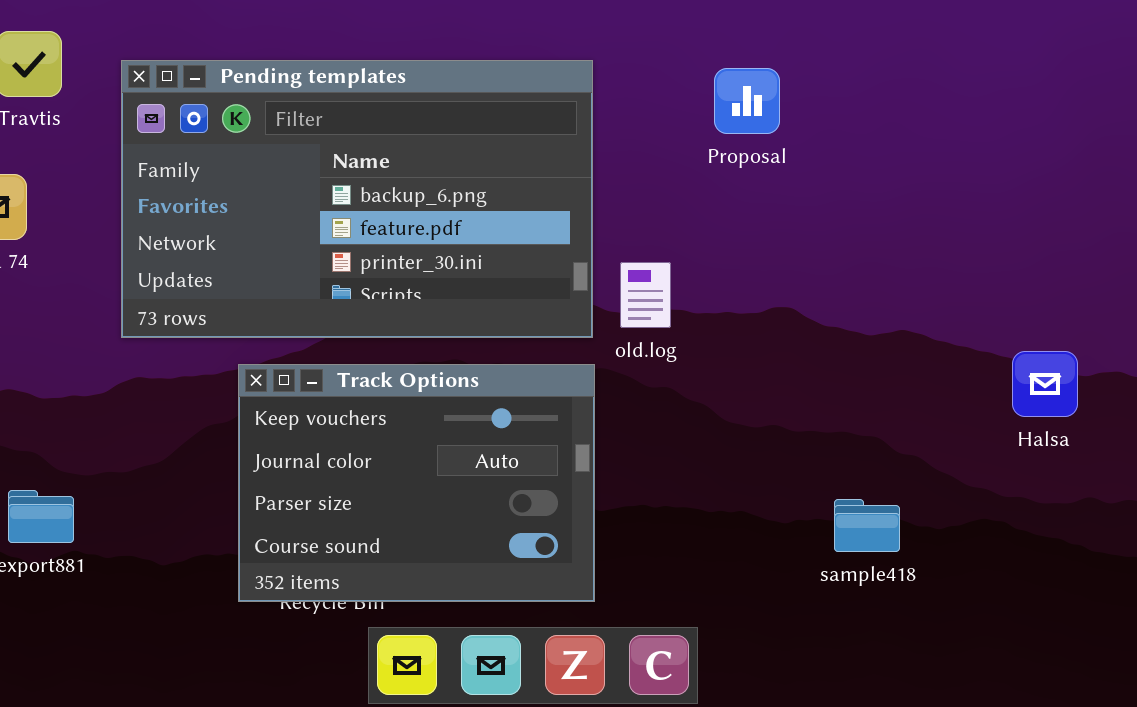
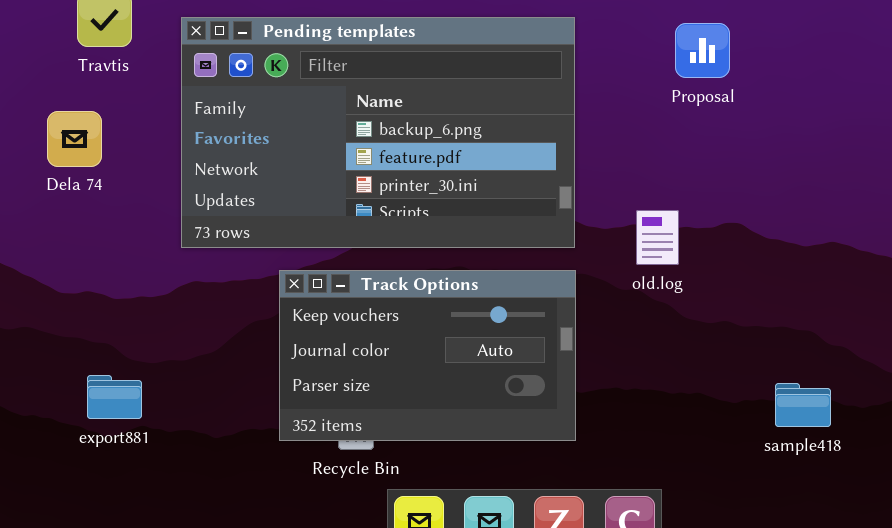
old.log: [620,262,671,328] -> [636,210,679,265], moved
Track Options: [238,364,595,602] -> [279,270,576,441], resized

